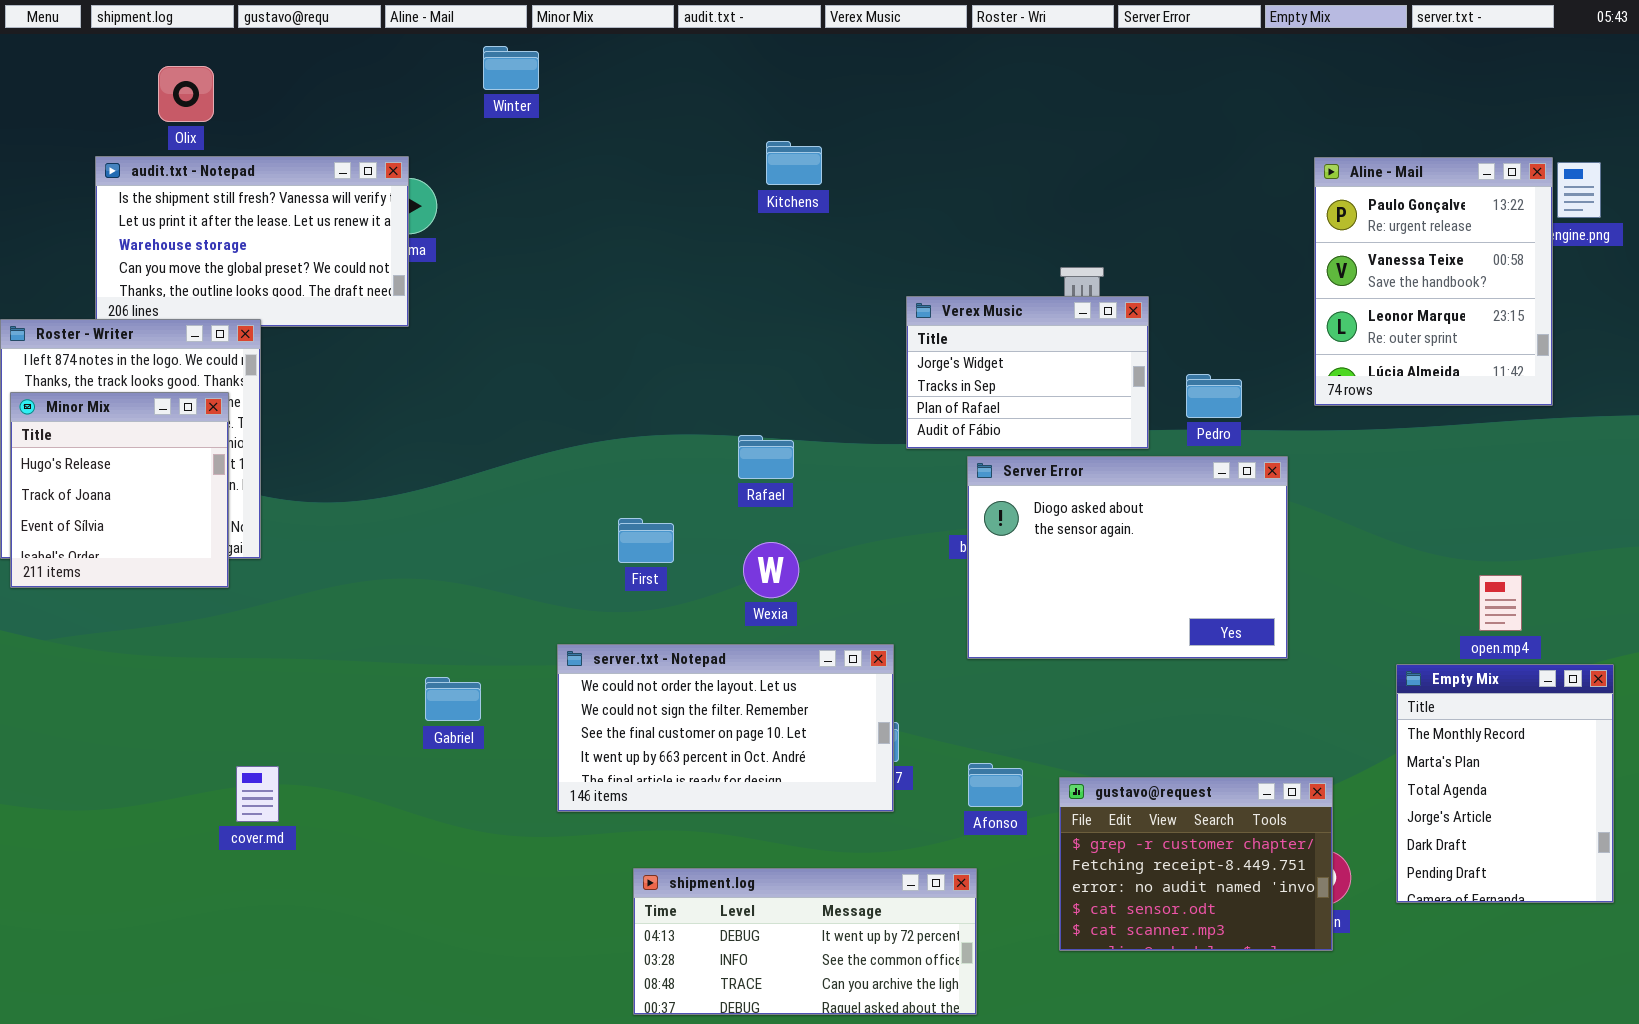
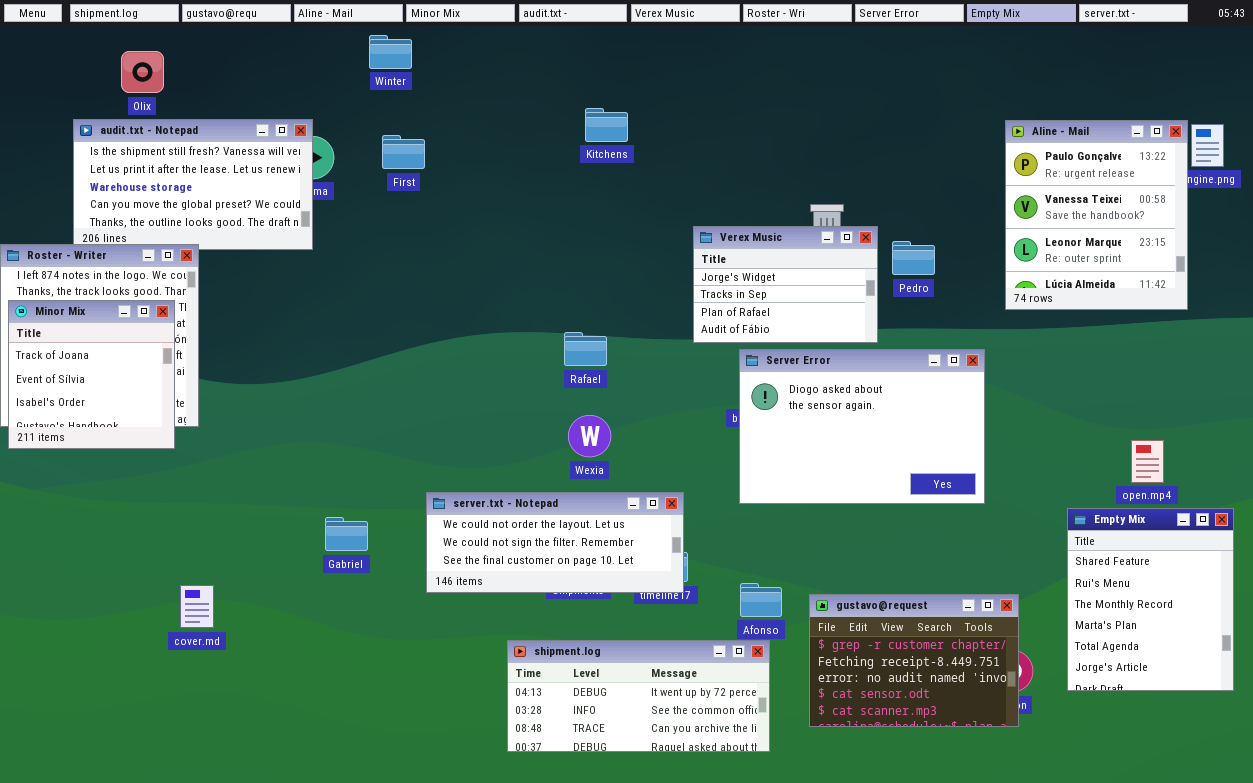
Pedro: [1186,374,1242,418] -> [892,241,935,275], moved
Minor Mix: [10,392,229,588] -> [8,300,175,449], scrolled down 1 row
First: [618,518,674,563] -> [382,135,425,169], moved
server.txt - Notepad: [557,644,894,812] -> [426,492,684,593], resized
Empty Mix: [1396,664,1614,903] -> [1067,508,1234,691], scrolled up 2 rows
shipment.log: [633,868,977,1015] -> [507,640,770,752], moved

